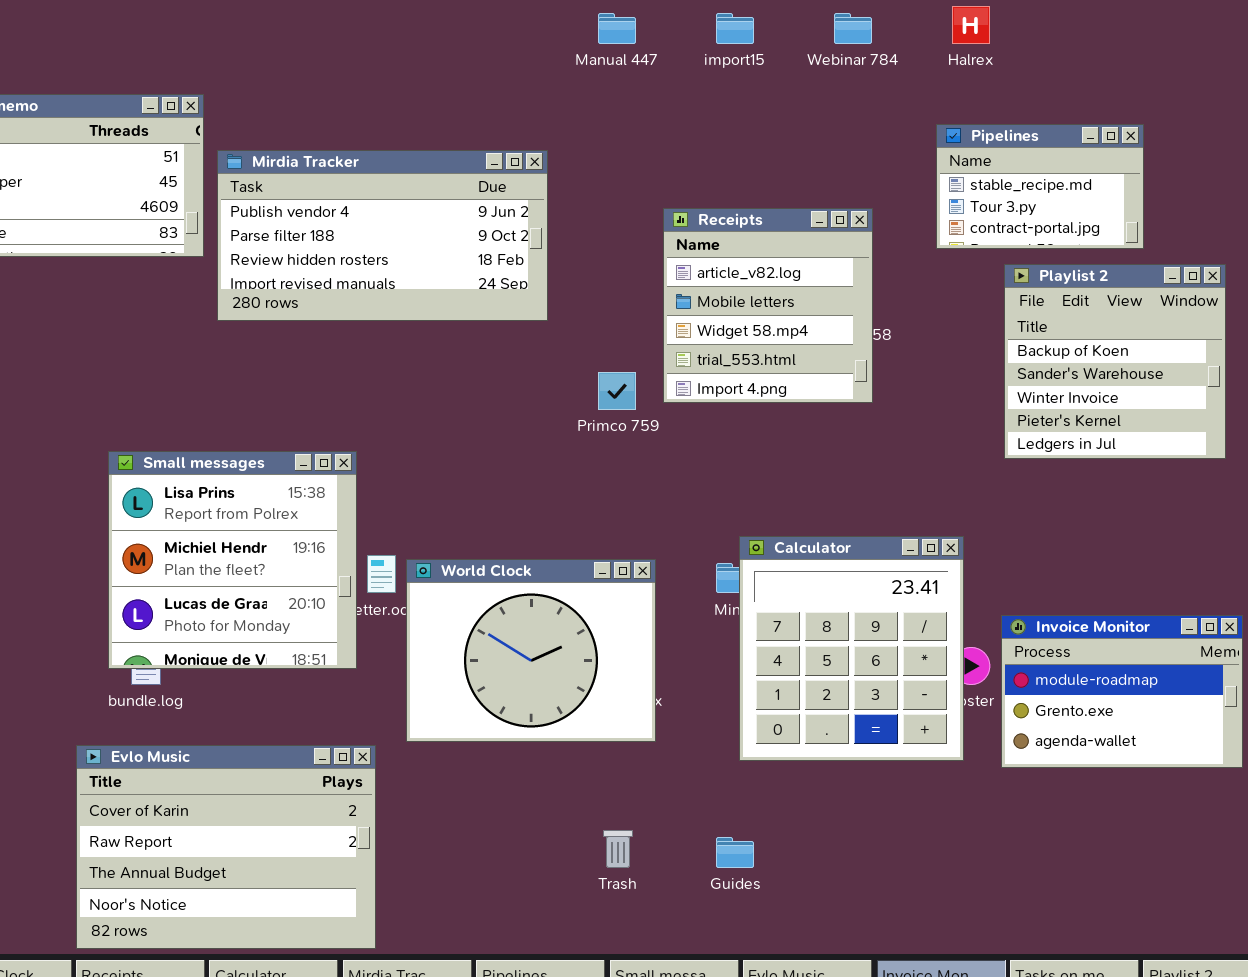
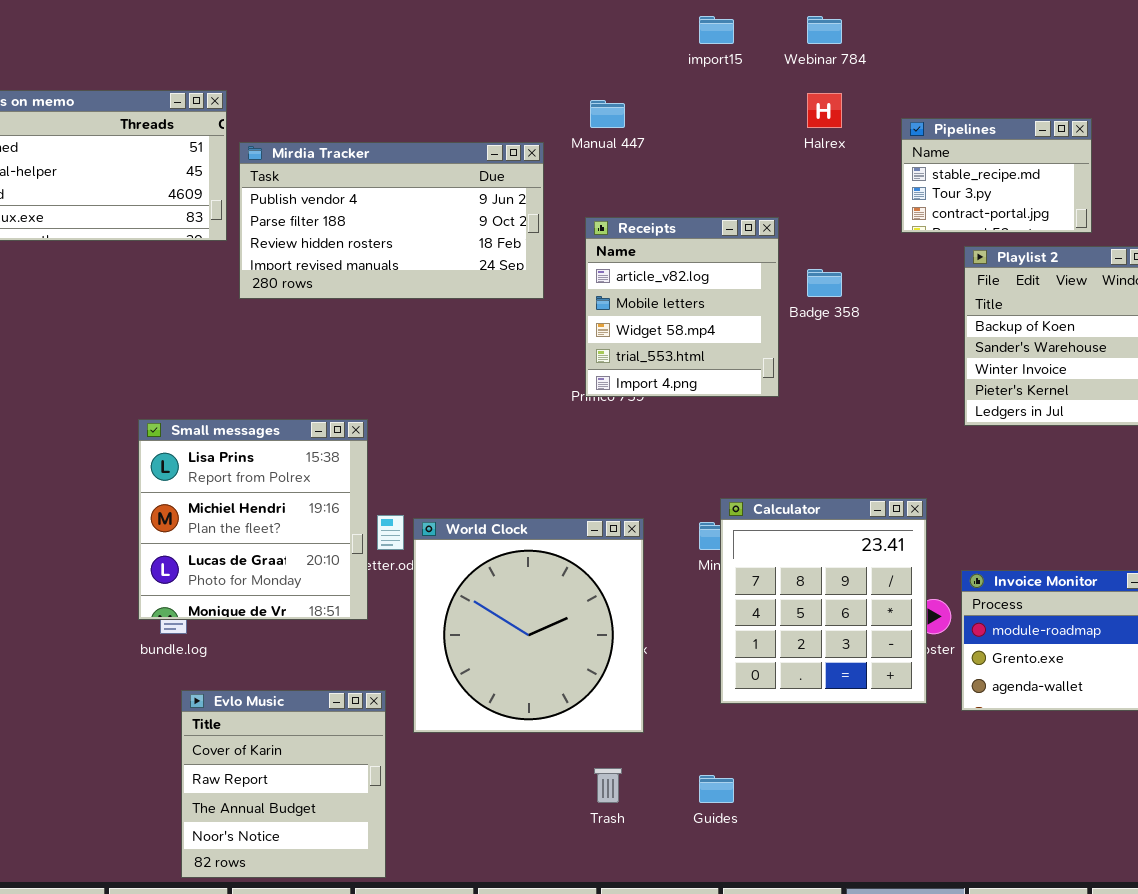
Halrex: [952,6,990,44] -> [807,93,842,128], moved
Manual 447: [598,13,636,44] -> [590,100,625,128], moved
Receipts: [663,208,873,403] -> [585,217,779,397], moved
World Clock: [406,559,656,742] -> [413,518,644,733], resized
Evlo Music: [76,745,376,949] -> [181,690,386,878], resized

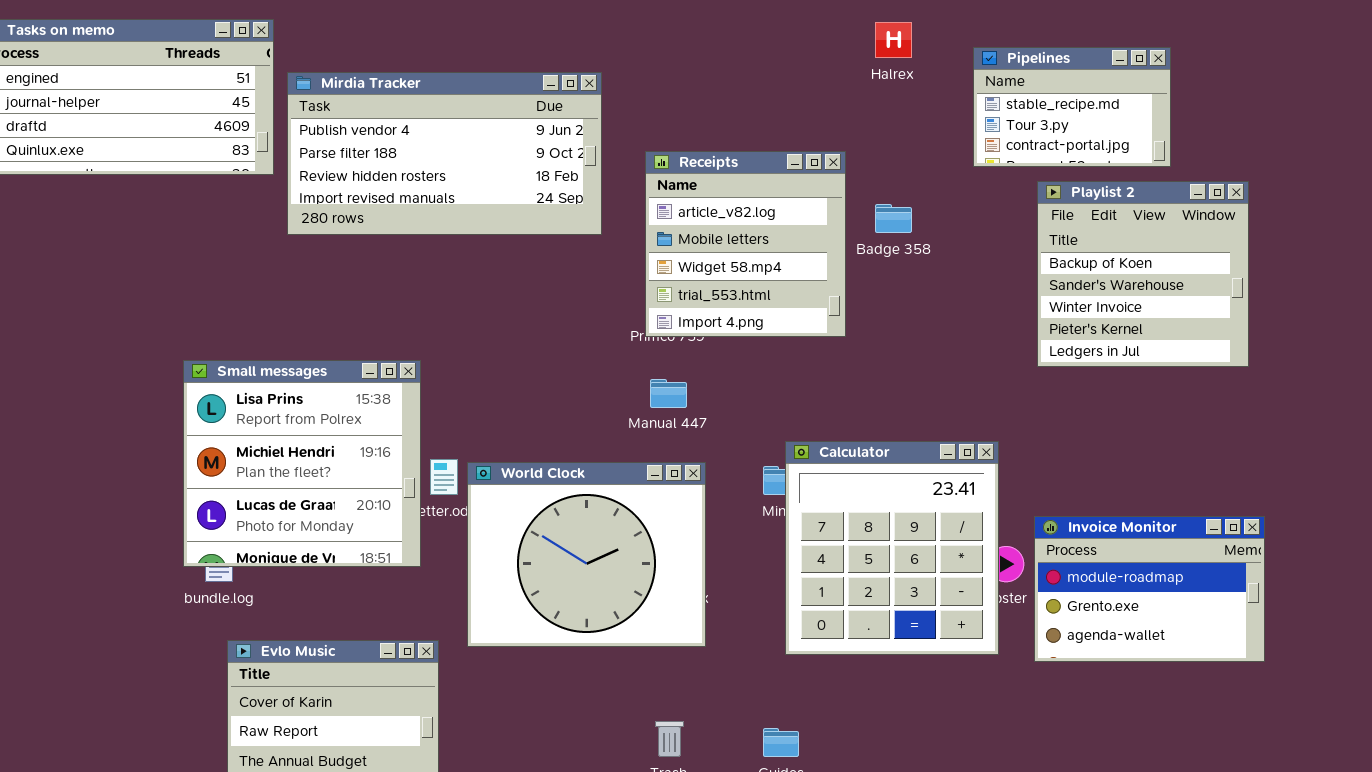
Manual 447: [590,100,625,128] -> [650,379,687,408], moved
World Clock: [413,518,644,733] -> [467,462,706,647], resized

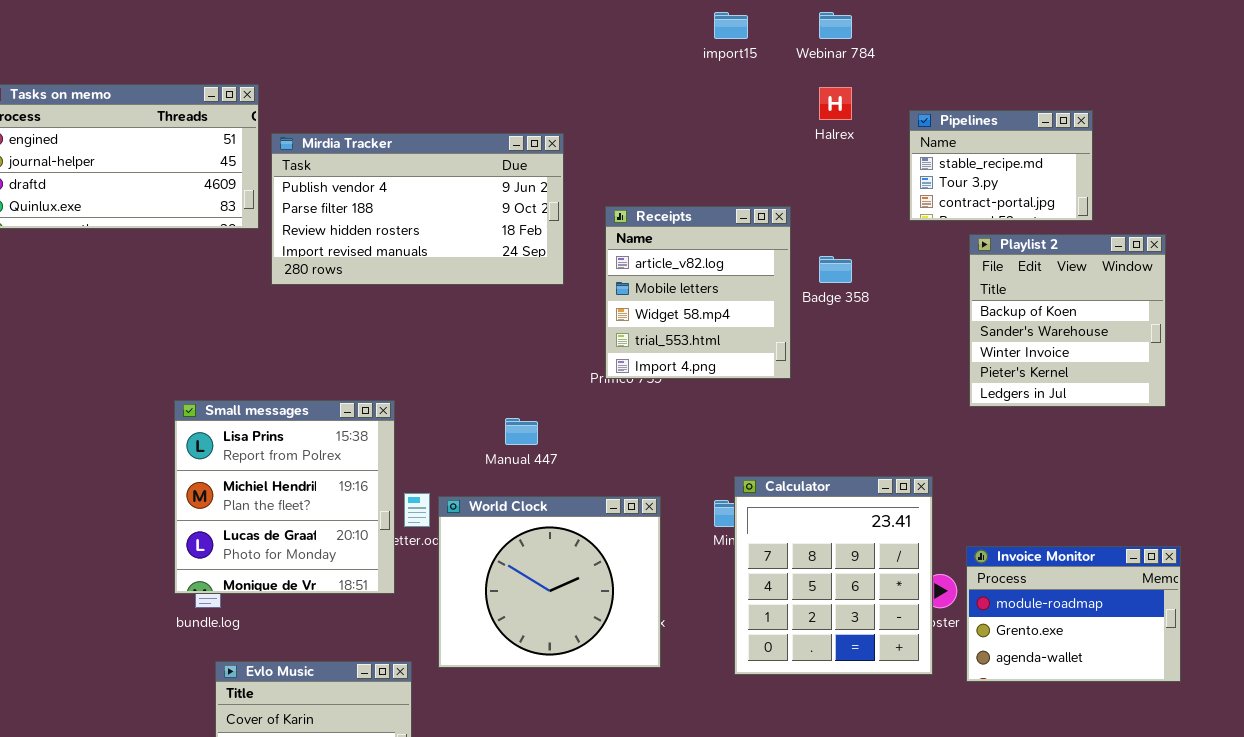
Manual 447: [650,379,687,408] -> [505,418,538,445], moved

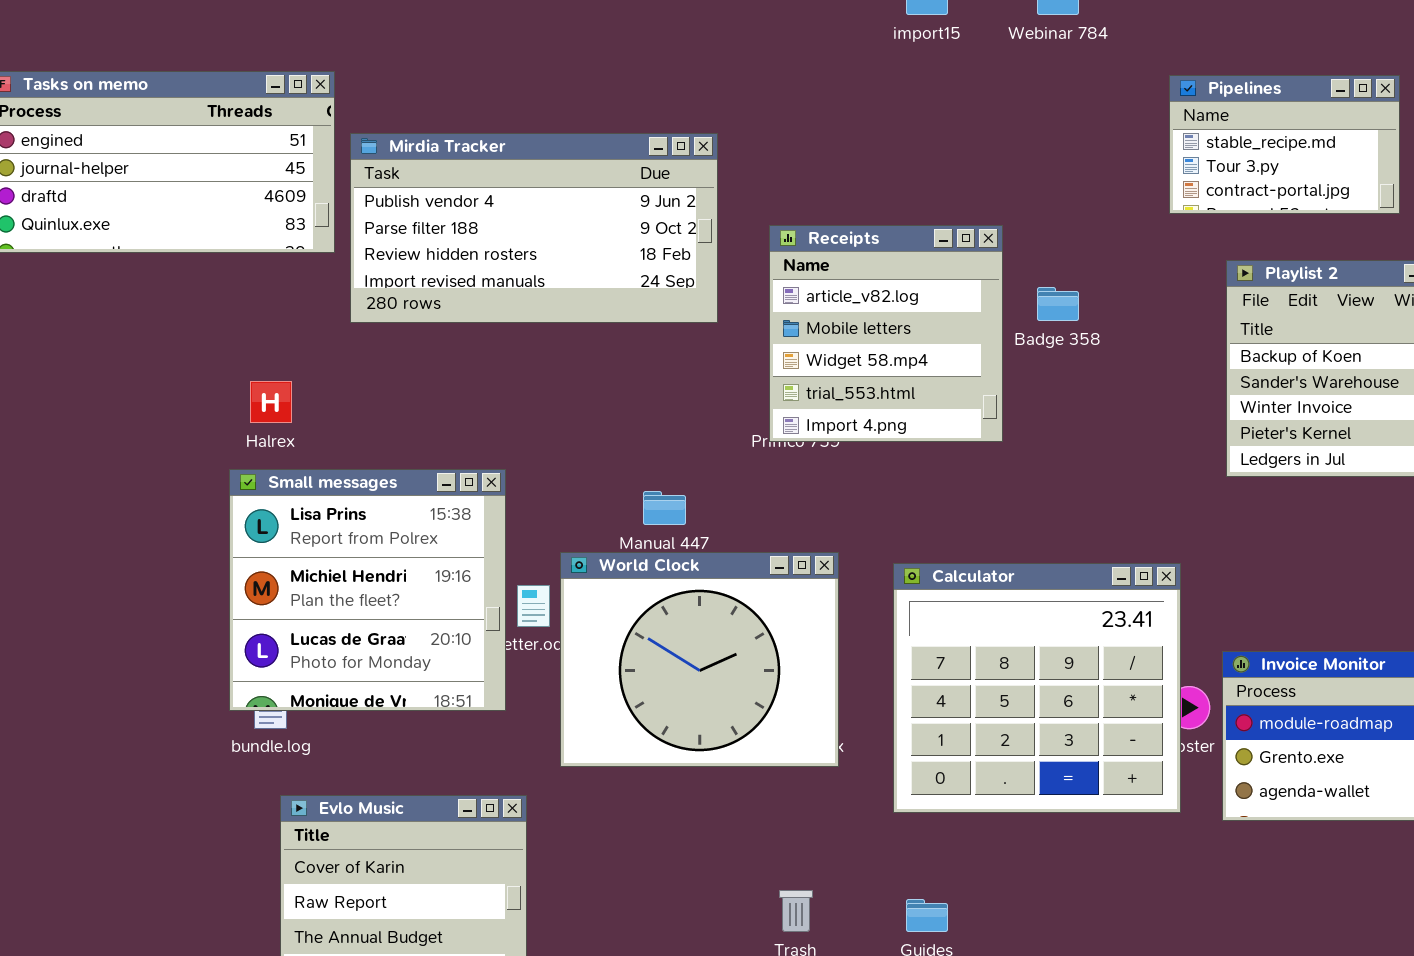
Halrex: [819,87,852,120] -> [250,381,292,423], moved
Pipelines: [909,110,1093,221] -> [1169,75,1400,214], moved
Calculator: [734,476,933,675] -> [893,563,1181,813], resized
World Clock: [438,496,661,668] -> [560,552,839,767], moved

